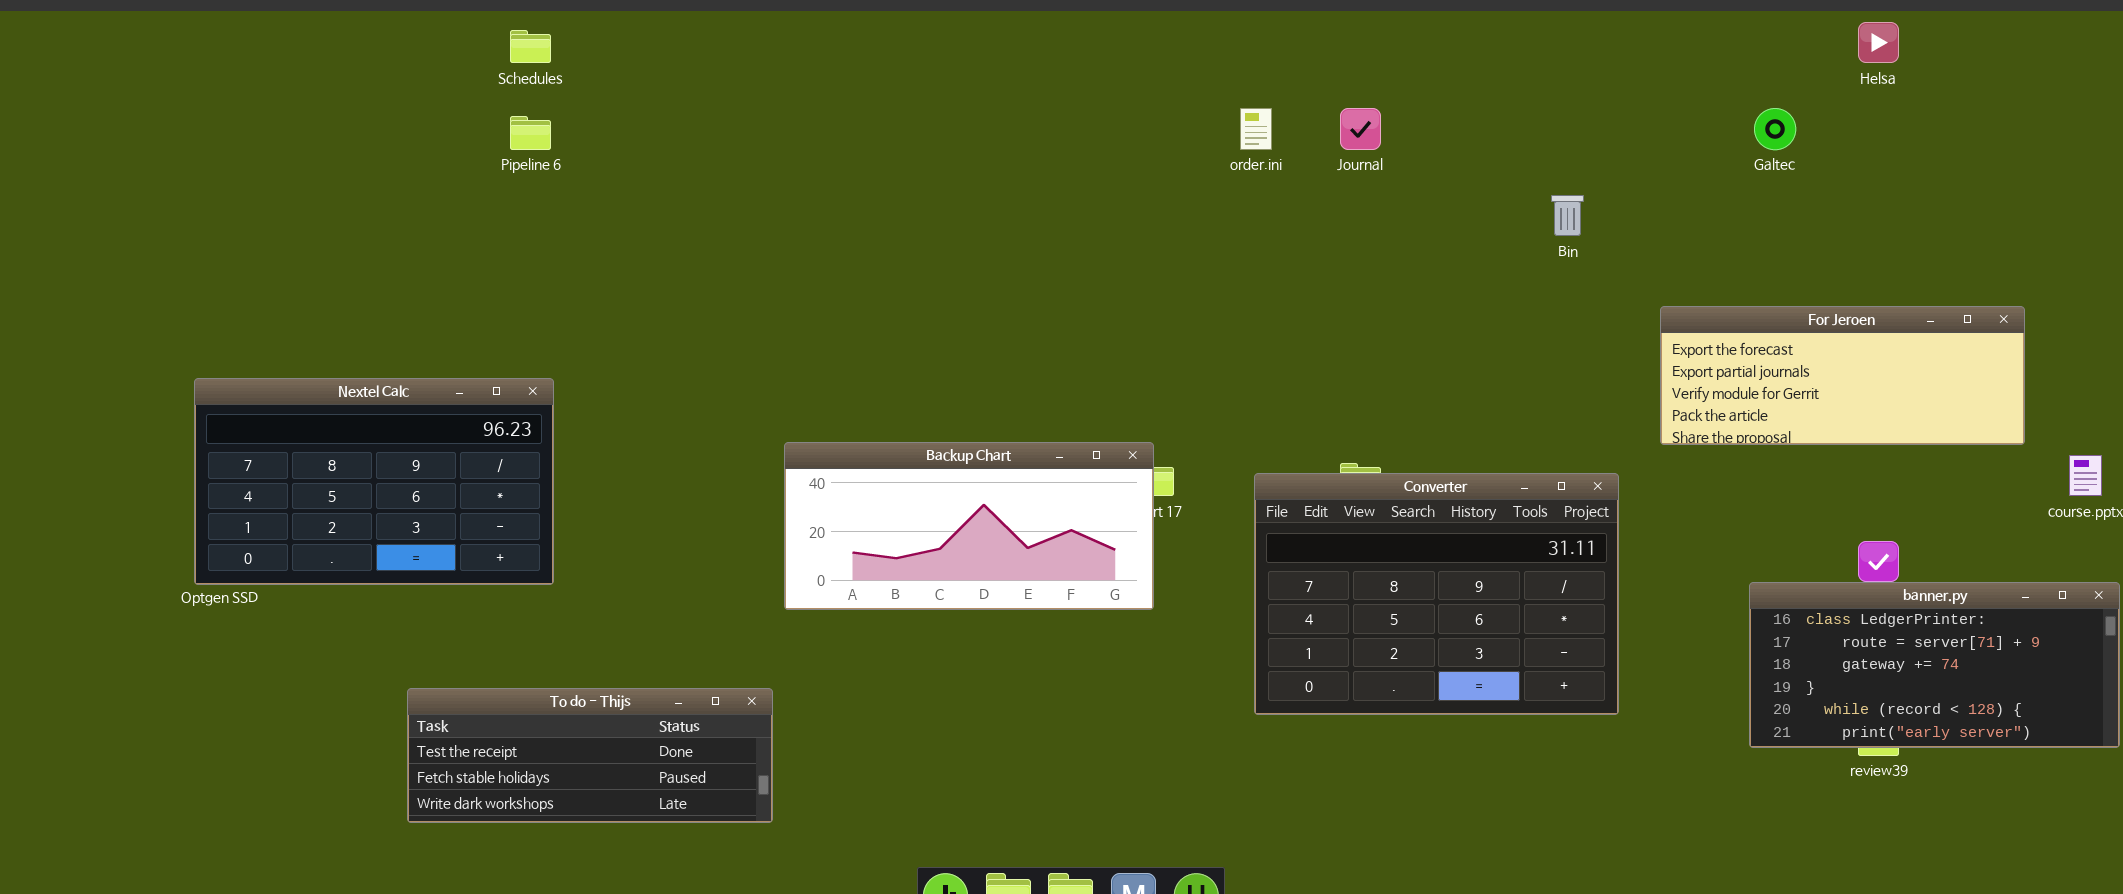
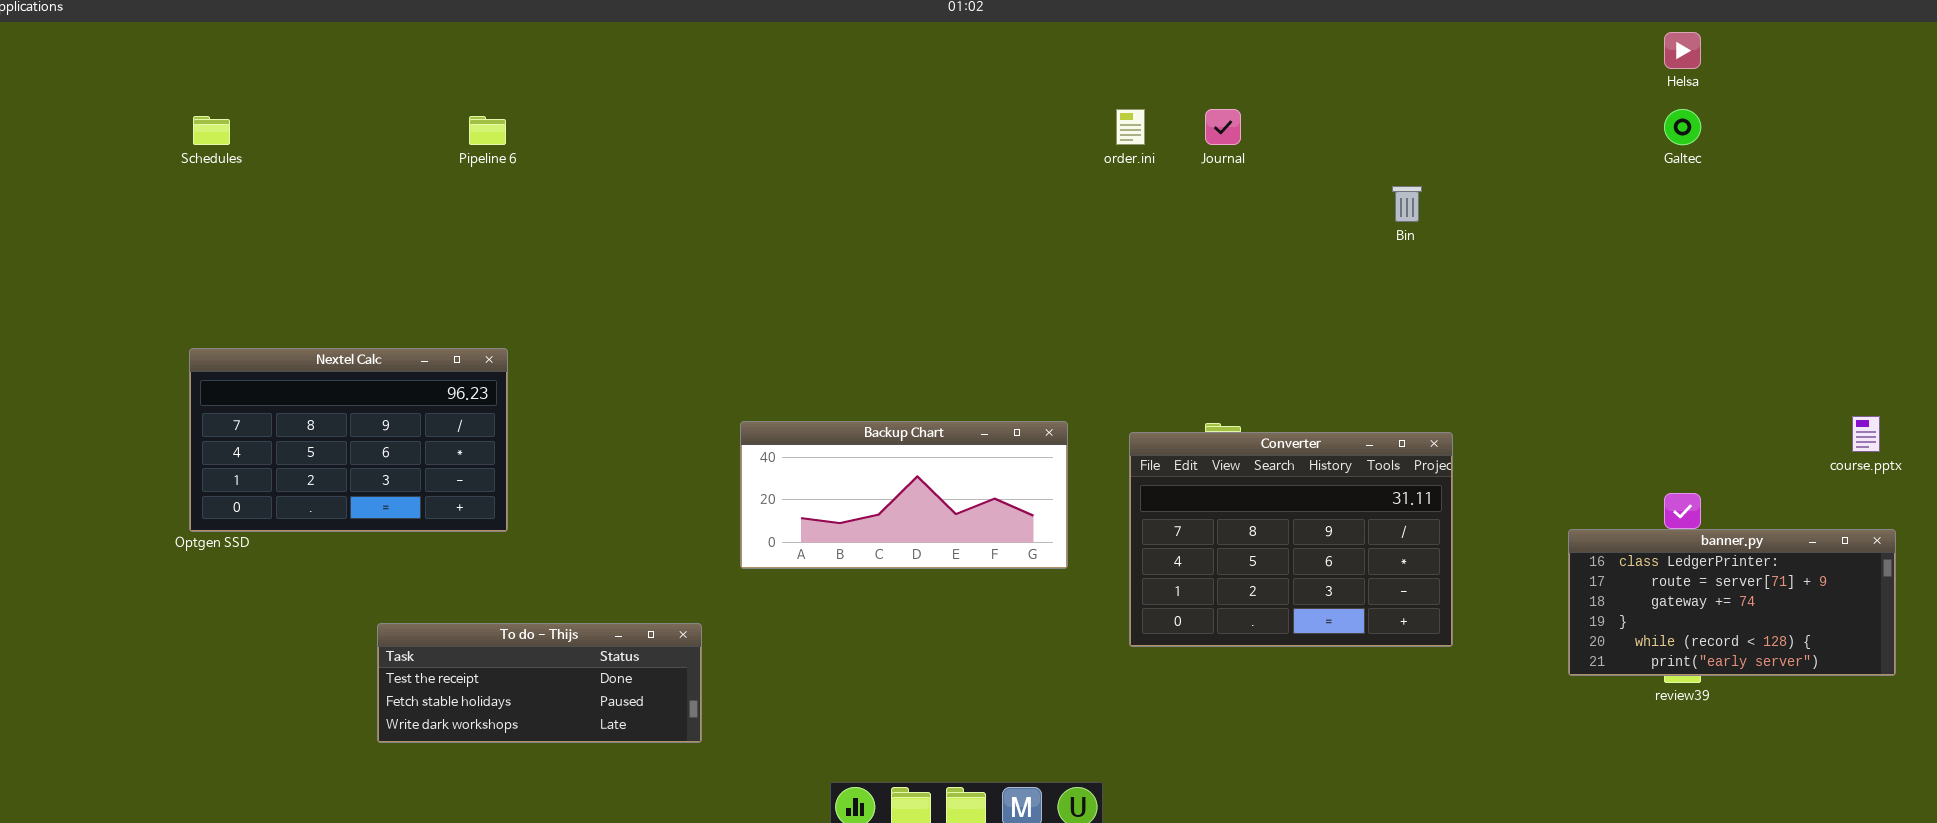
Schedules: [510,30,551,63] -> [193,116,230,145], moved
Galtec: [1754,108,1796,150] -> [1664,109,1701,145], moved
For Jeroen: [1660,306,2025,445] -> none, closed
Backup Chart: [784,442,1154,610] -> [740,421,1068,569], moved

